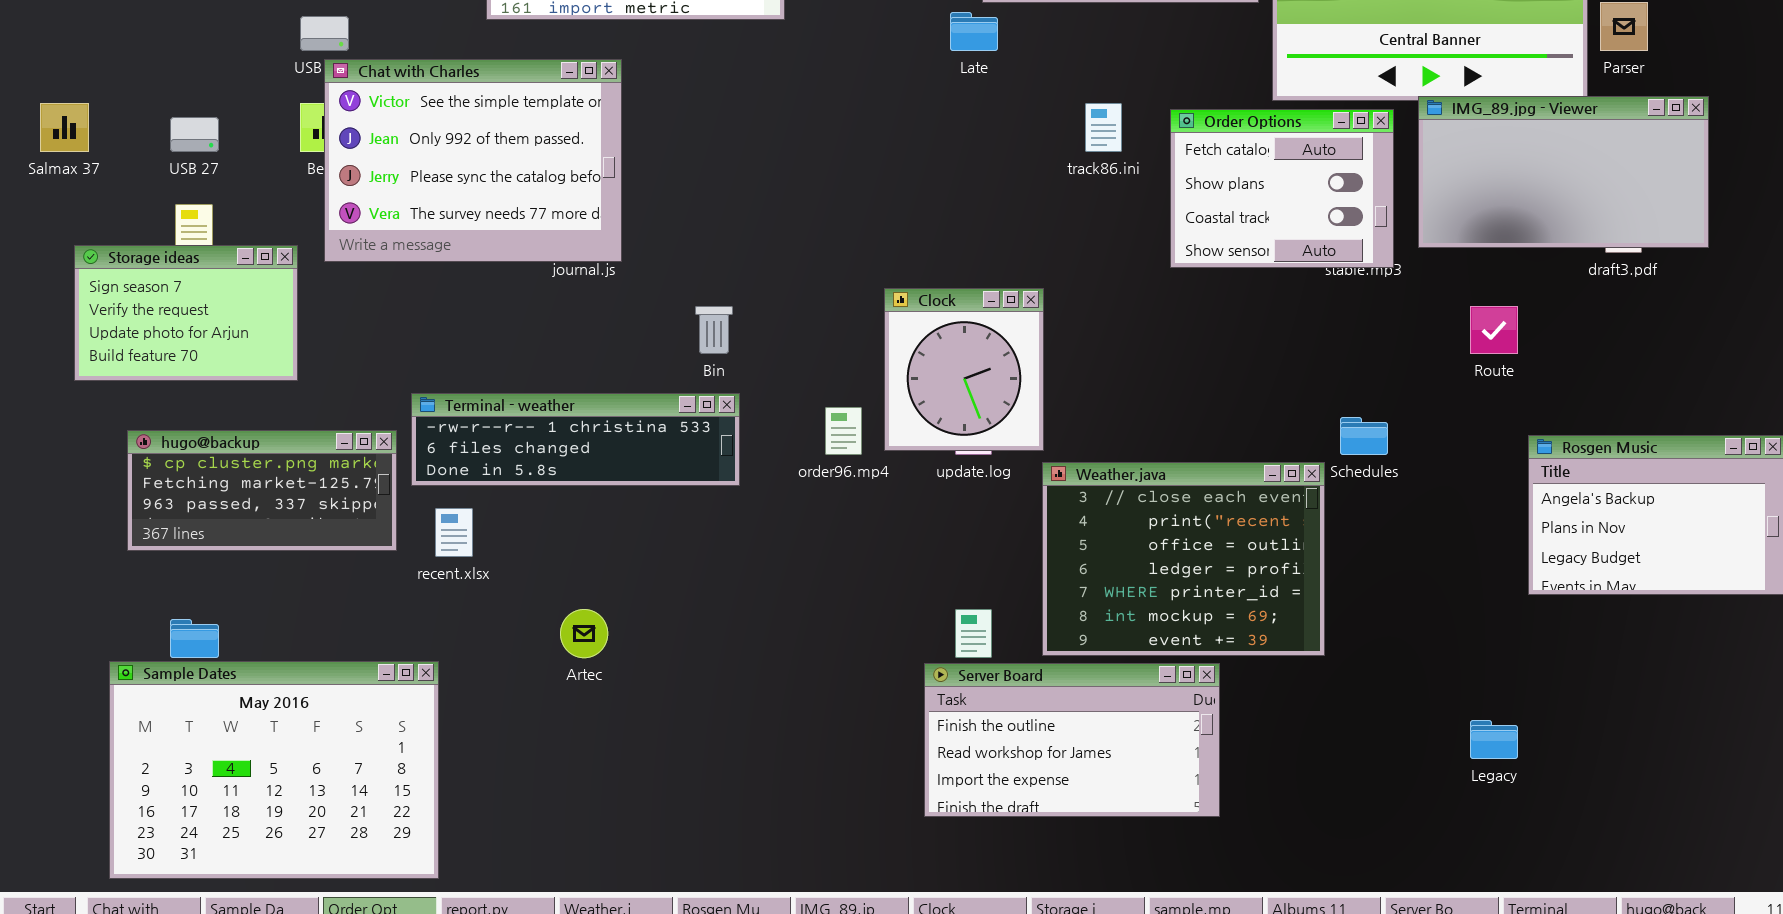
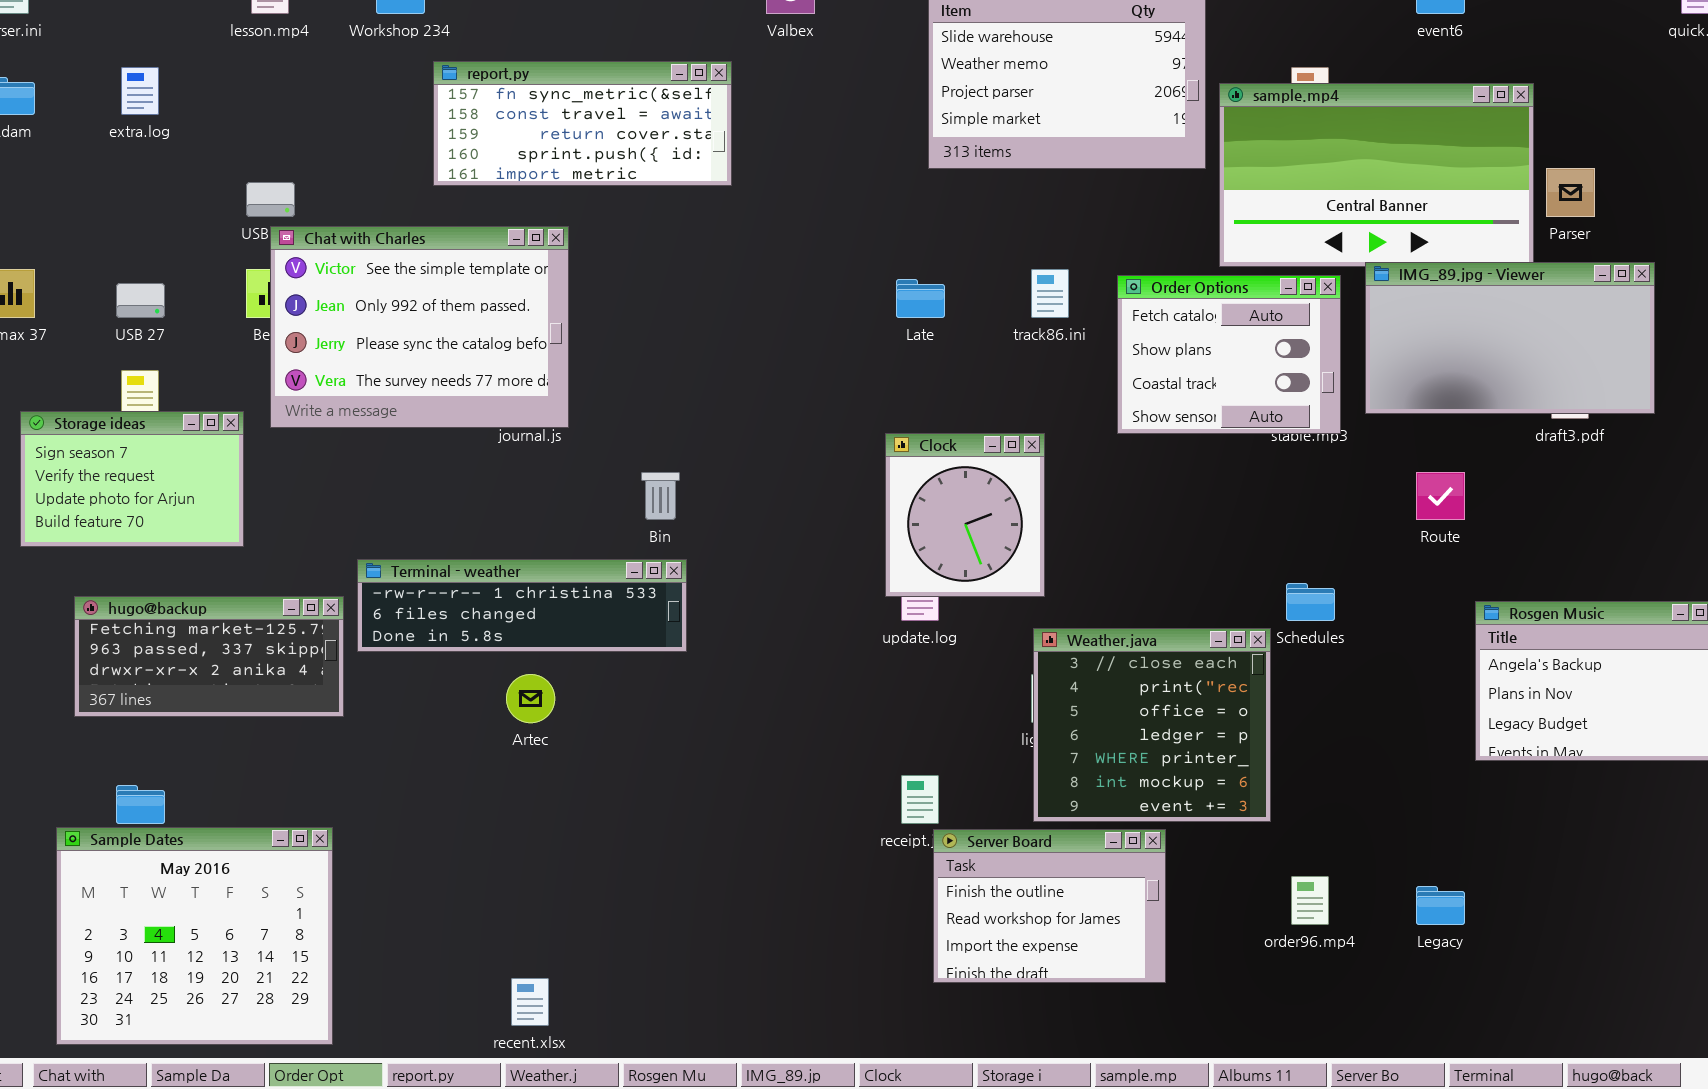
Late: [950,12,998,51] -> [896,279,945,318], moved
Clock: [884,288,1044,451] -> [885,433,1045,597], moved
order96.mp4: [825,407,862,455] -> [1291,876,1329,925], moved
hugo@backup: [127,430,397,551] -> [74,596,344,717], scrolled down 1 row
Weather.java: [1042,462,1325,656] -> [1033,628,1271,822], resized
recent.xlsx: [435,508,473,557] -> [511,978,549,1026], moved
Artec: [560,609,608,658] -> [506,674,555,723], moved
Sample Dates: [109,661,439,879] -> [56,827,333,1045], resized
Server Board: [924,663,1220,817] -> [933,829,1166,983], resized

